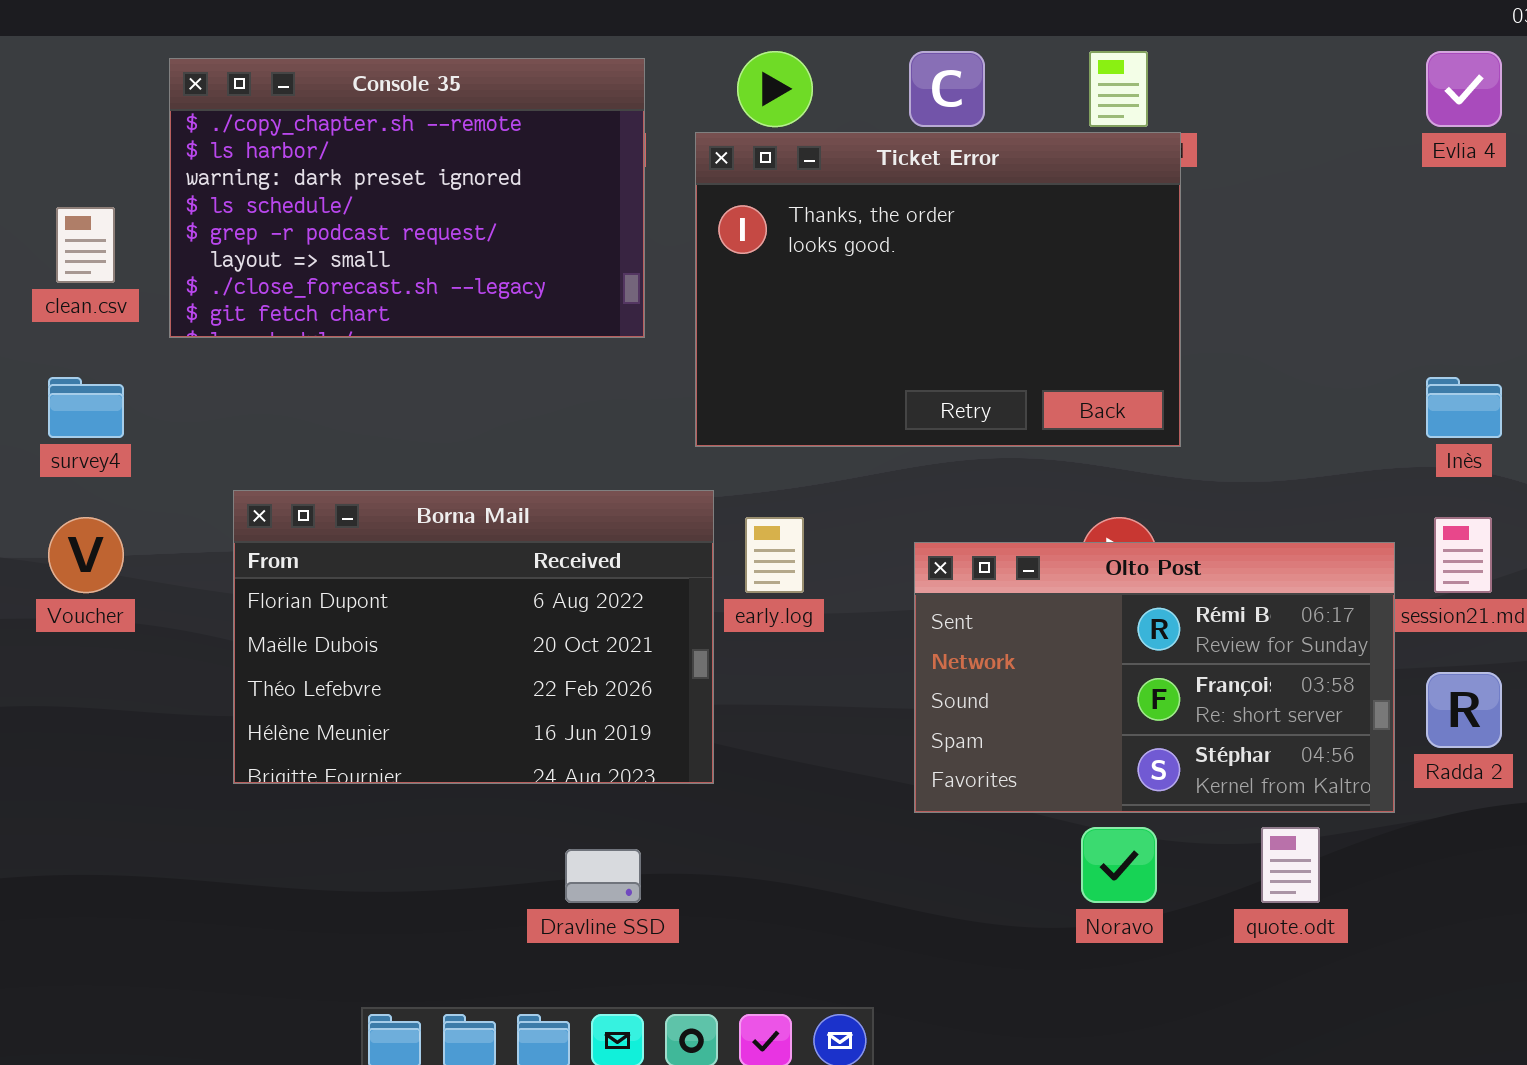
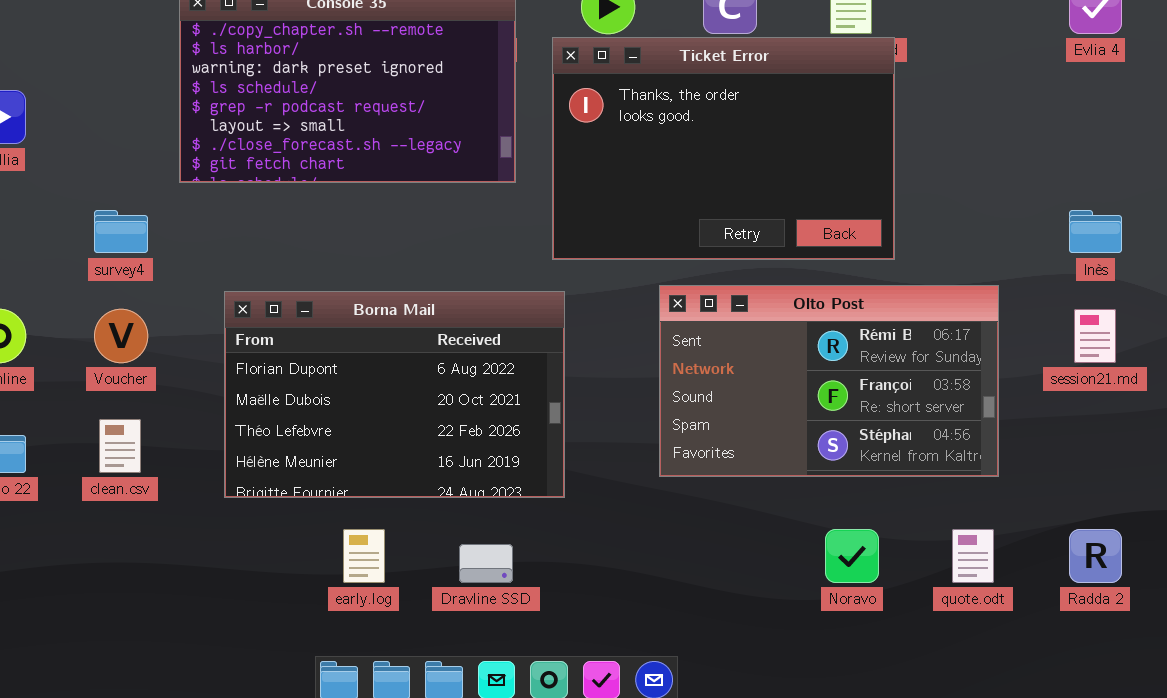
clean.csv: [56,207,115,283] -> [99,419,141,473], moved
early.log: [745,517,804,593] -> [343,529,385,583], moved
Olto Post: [914,542,1395,813] -> [659,285,999,477], moved
Radda 2: [1426,672,1502,748] -> [1069,529,1122,583], moved

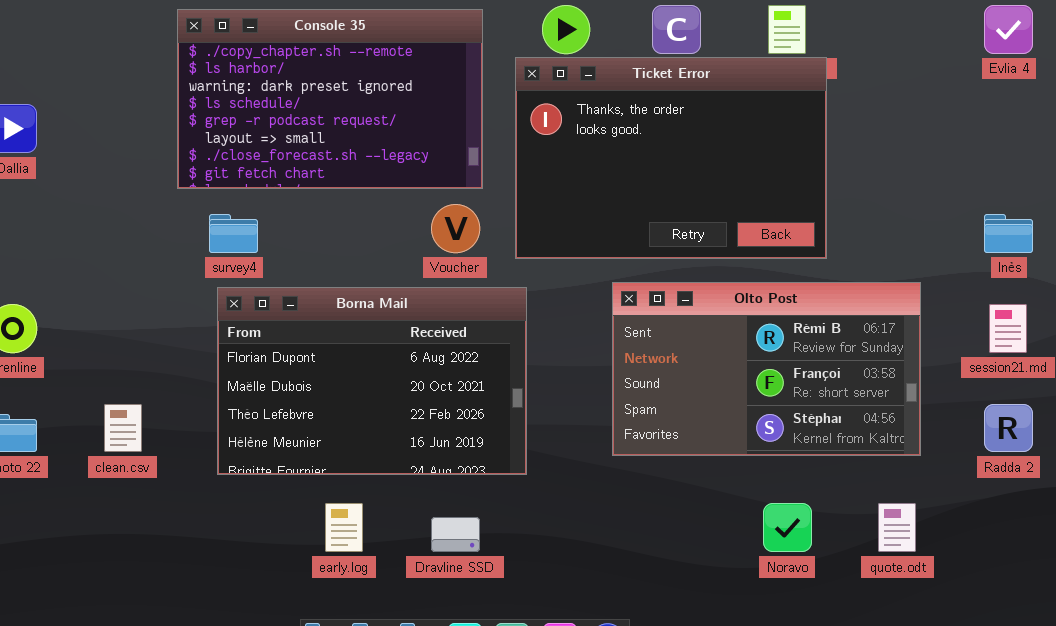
survey4: [94,210,148,253] -> [209,214,258,253], moved
Voucher: [94,309,148,363] -> [431,204,480,253], moved
Radda 2: [1069,529,1122,583] -> [984,404,1033,452], moved

